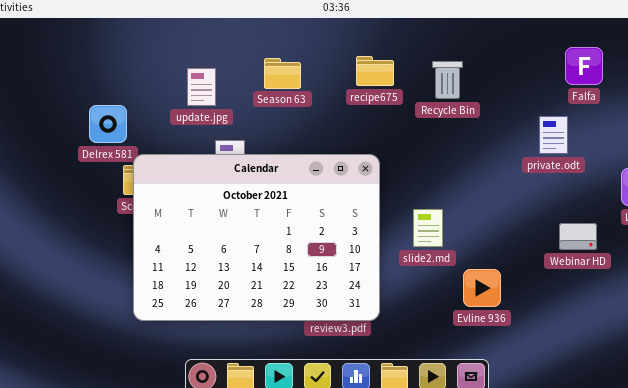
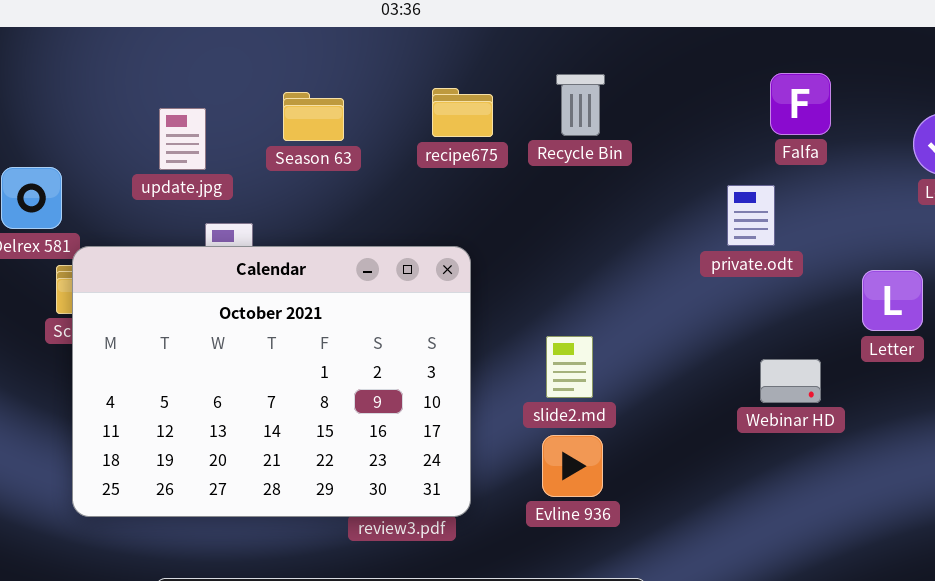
Recycle Bin: [432,61,463,99] -> [556,74,605,136], moved
slide2.md: [413,209,443,247] -> [546,336,593,398], moved
Evline 936: [463,269,501,307] -> [542,435,603,497], moved

